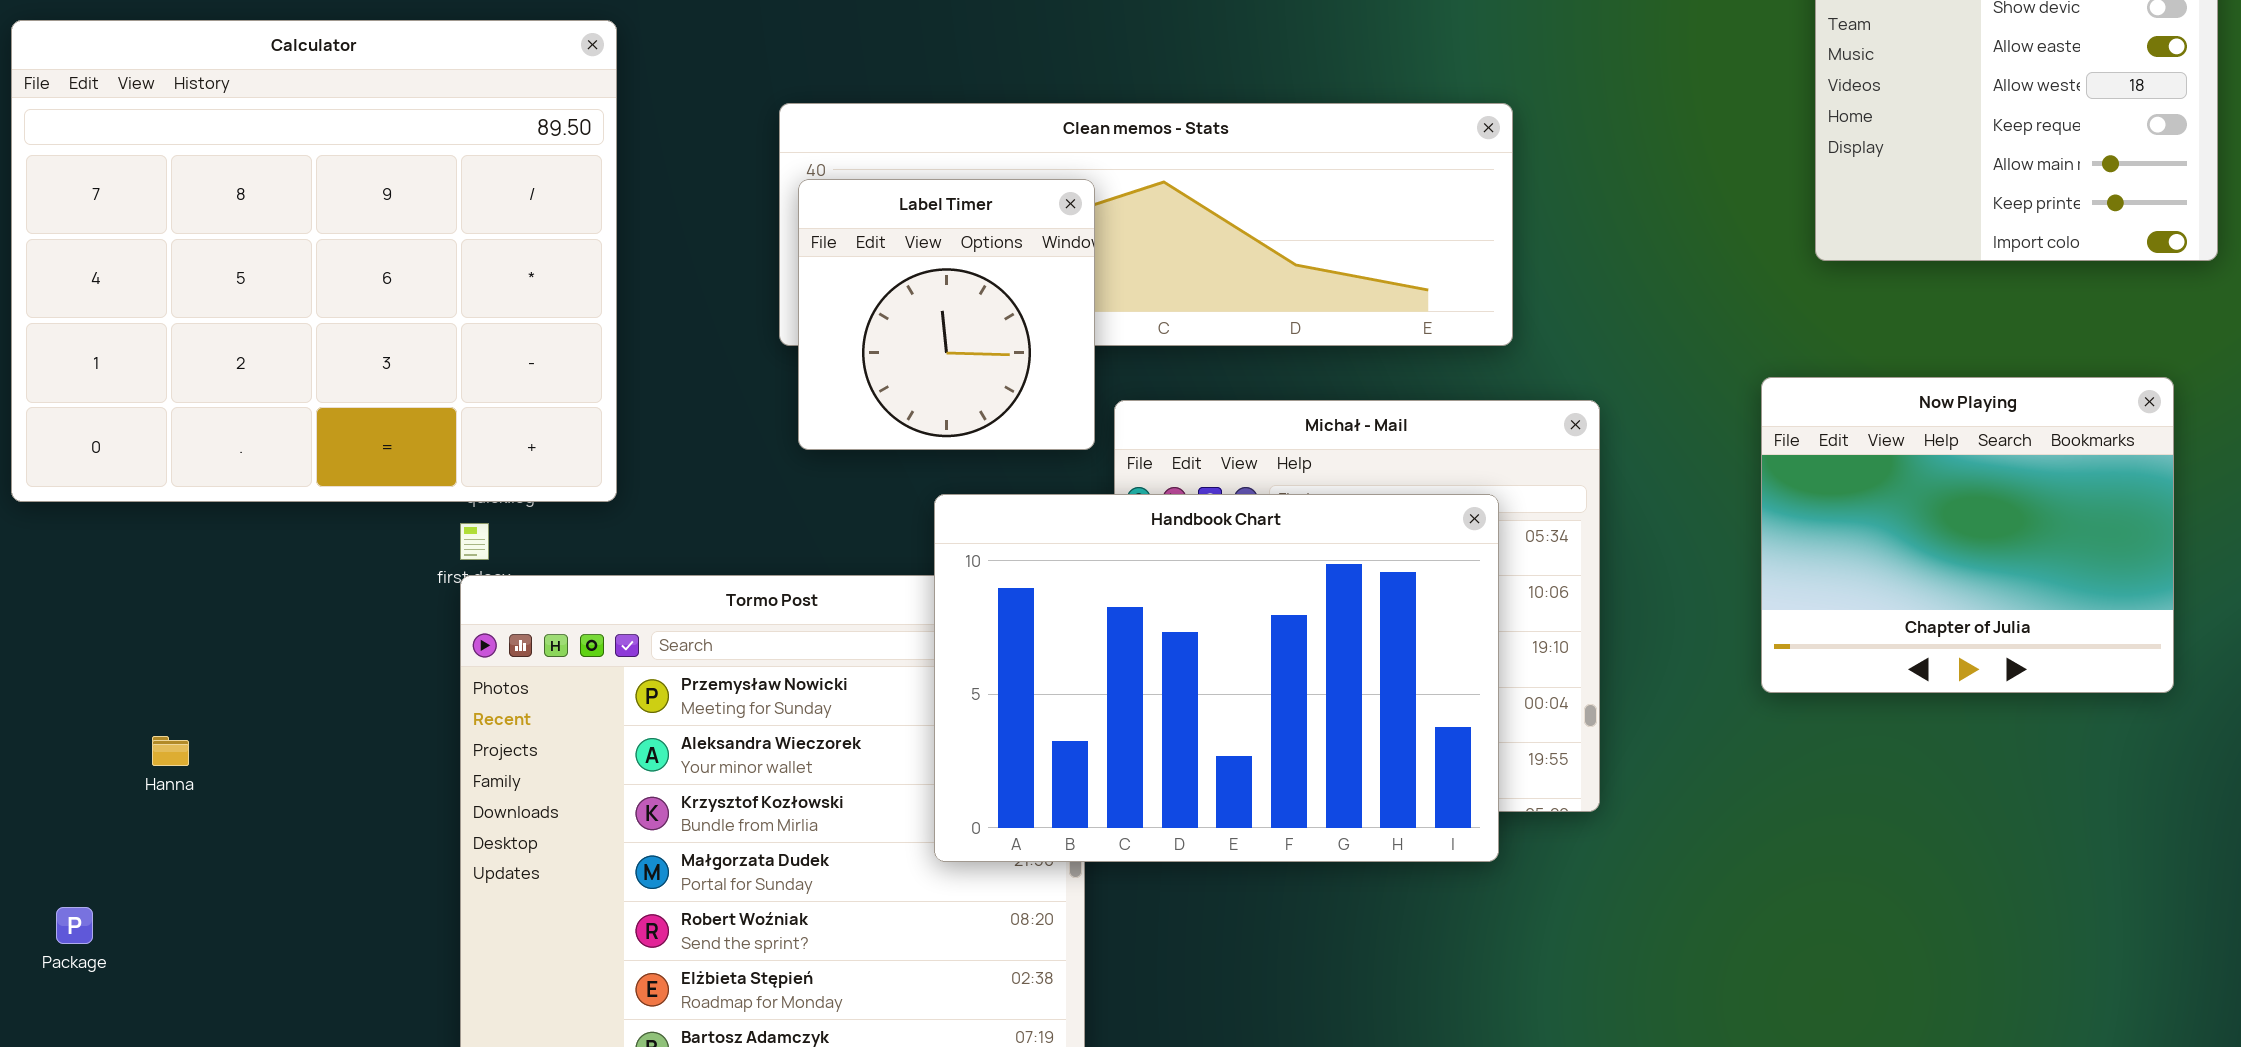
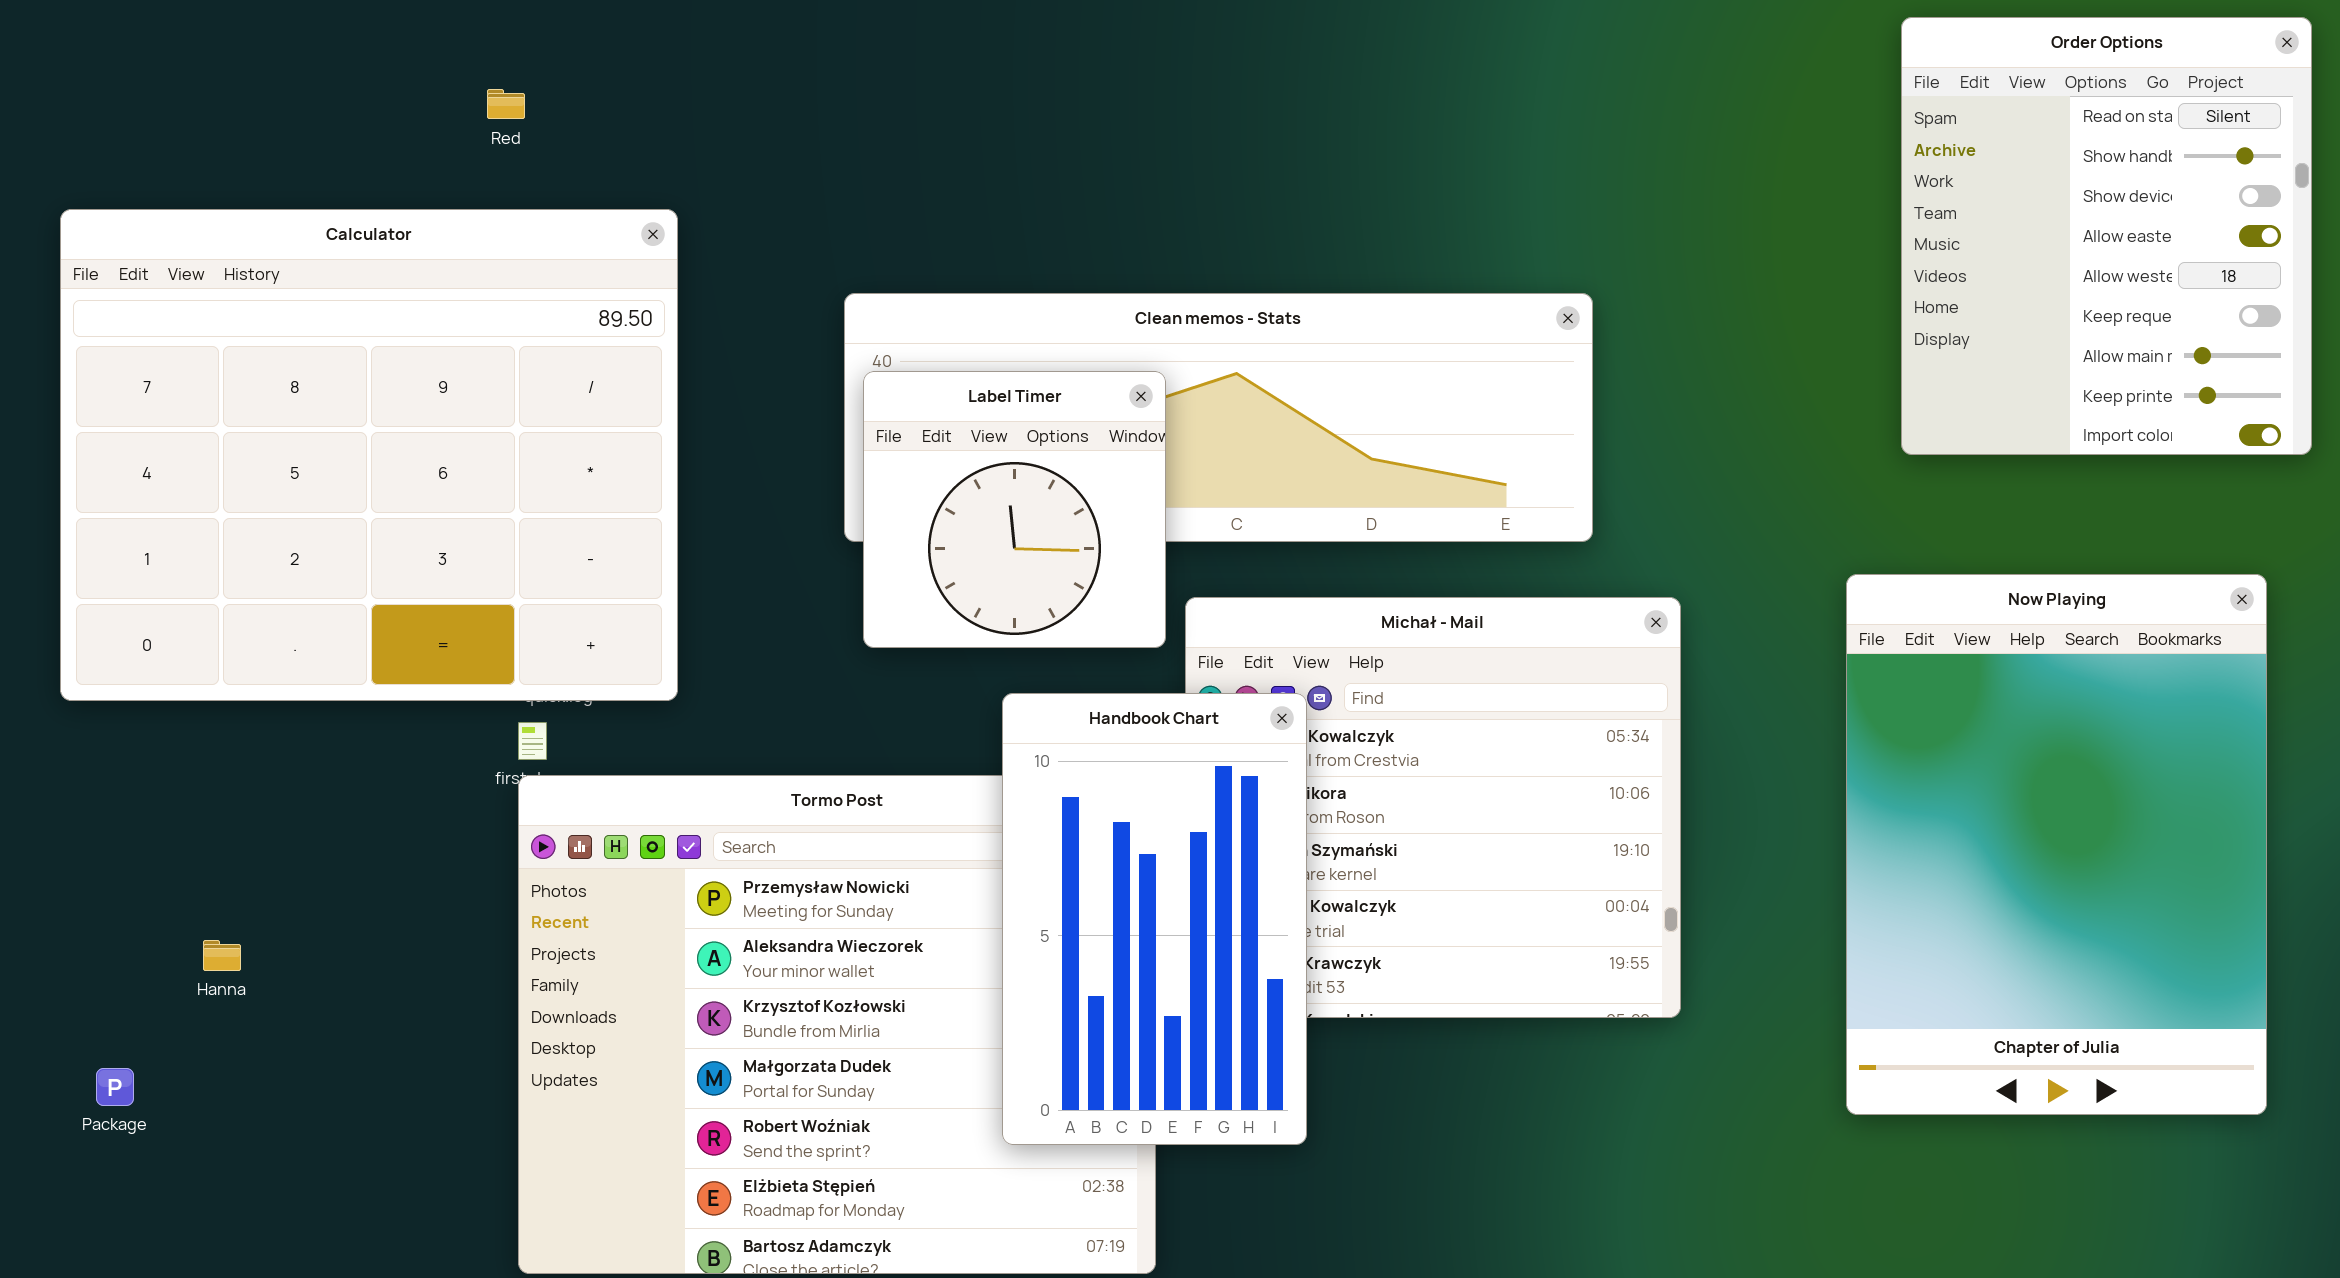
Now Playing: [1761,377,2174,693] -> [1846,574,2267,1115], resized
Handbook Chart: [934,494,1499,862] -> [1002,693,1307,1145], resized
Package: [56,907,93,944] -> [96,1068,134,1106], moved

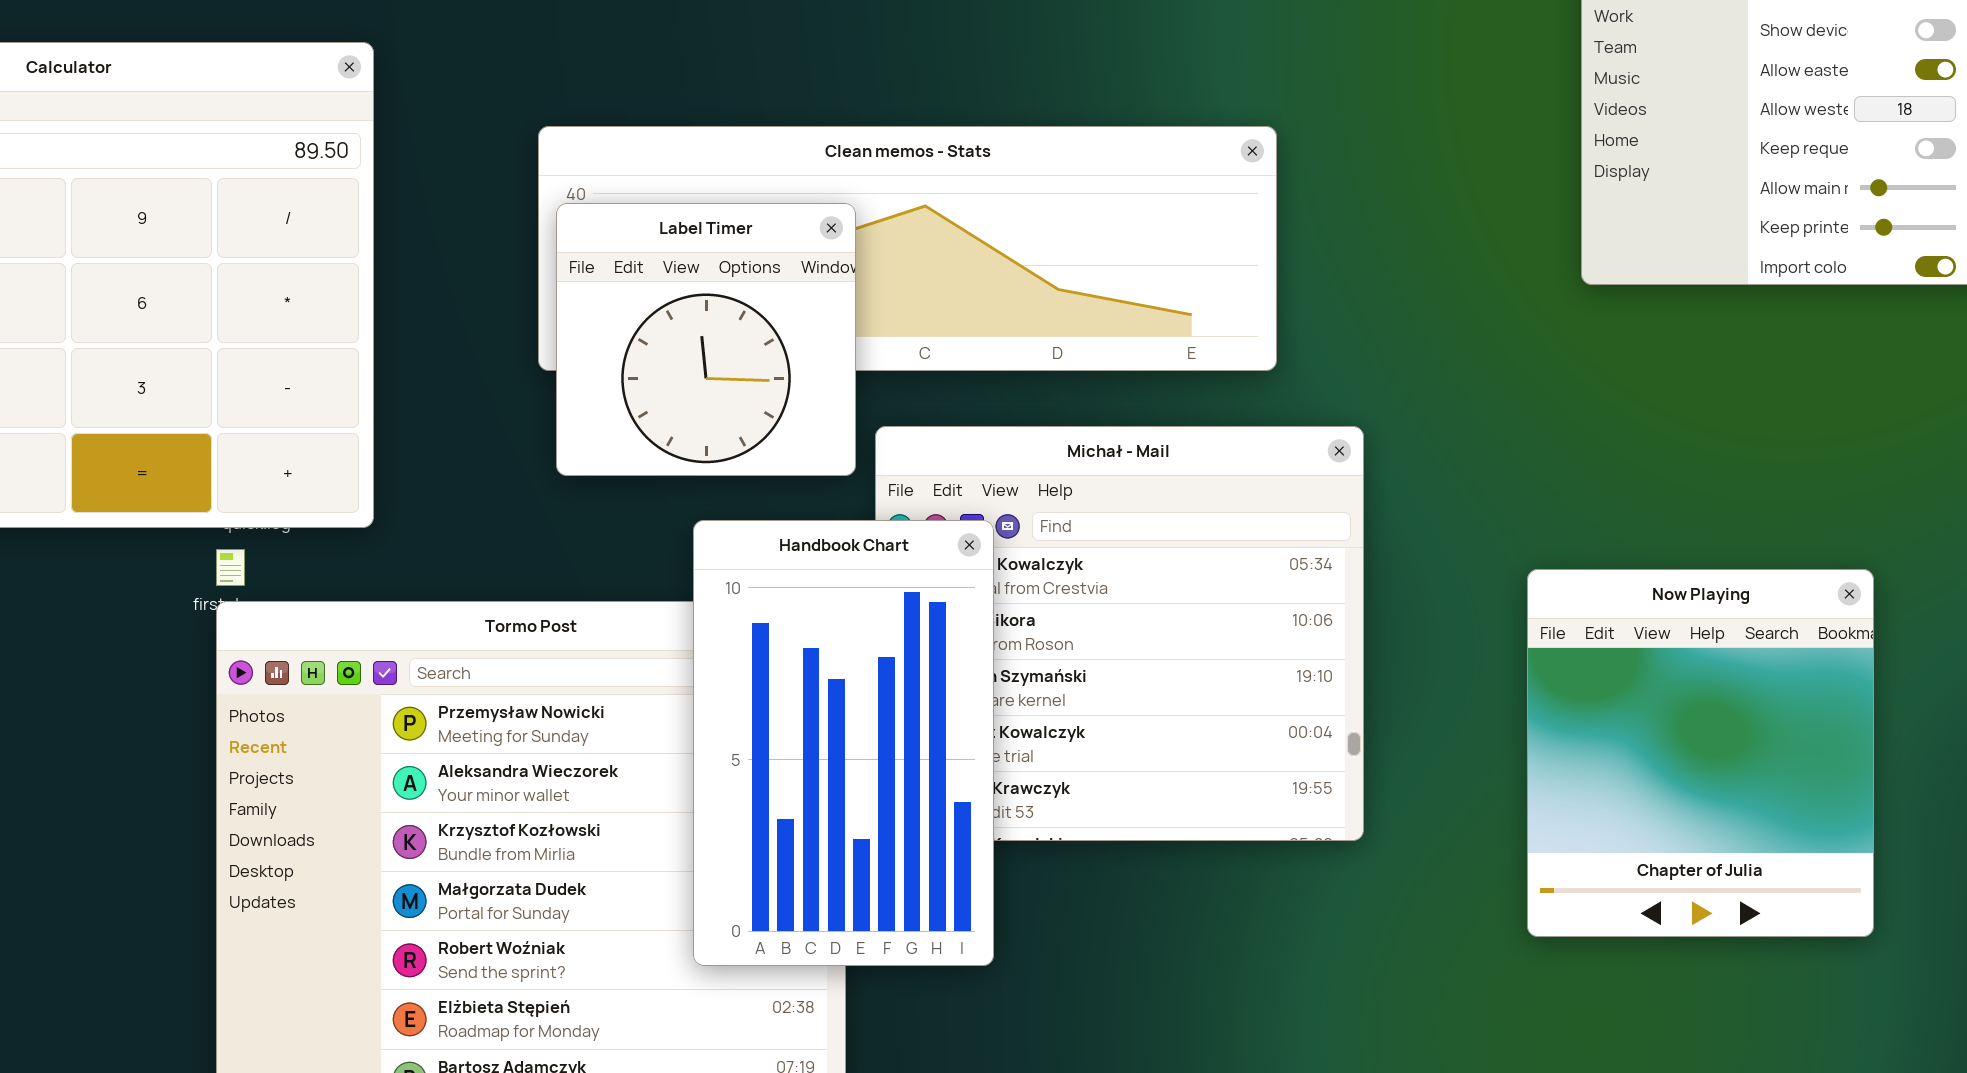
Now Playing: [1846,574,2267,1115] -> [1527,569,1874,937], resized

